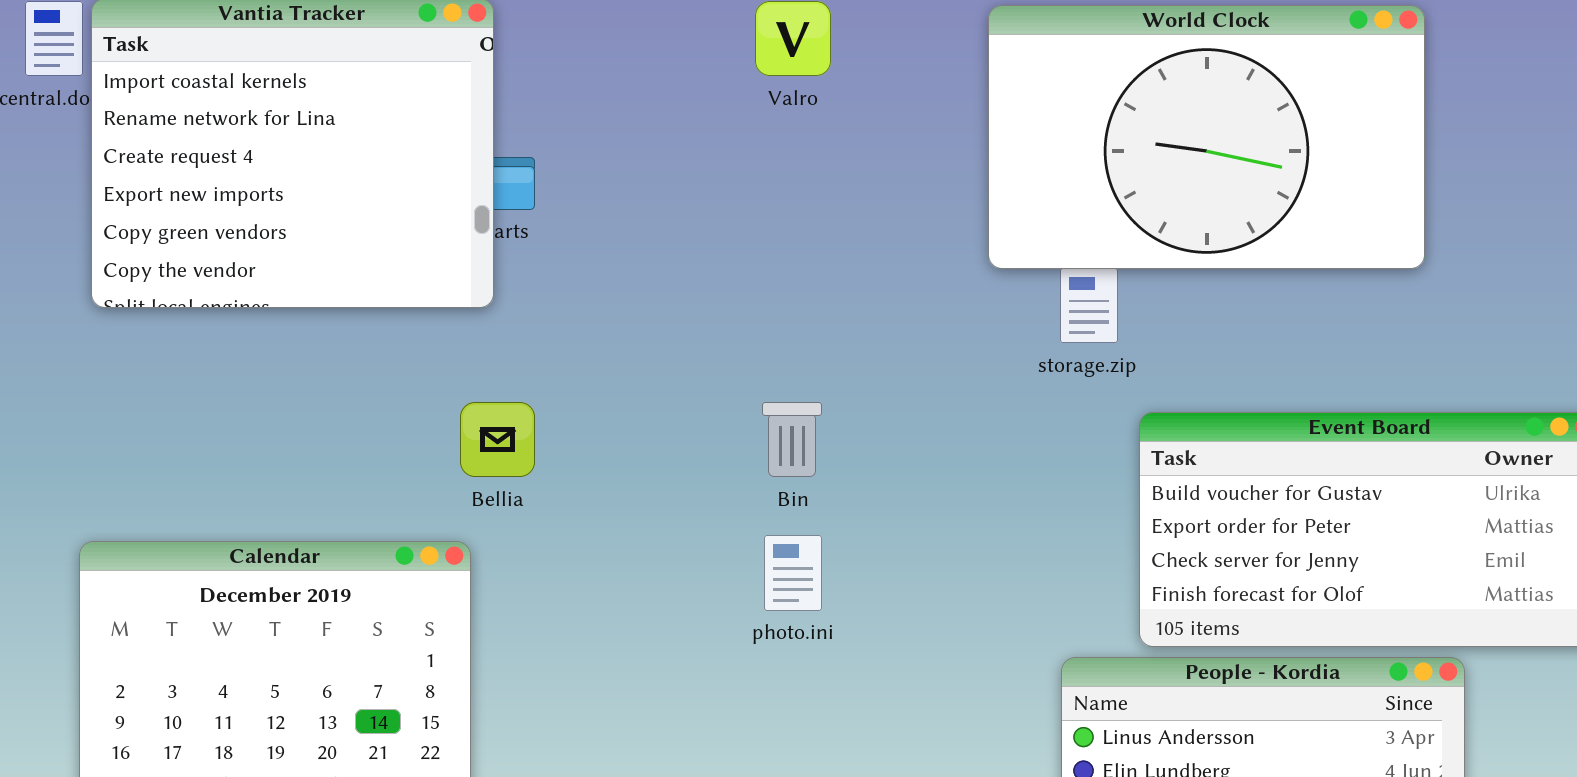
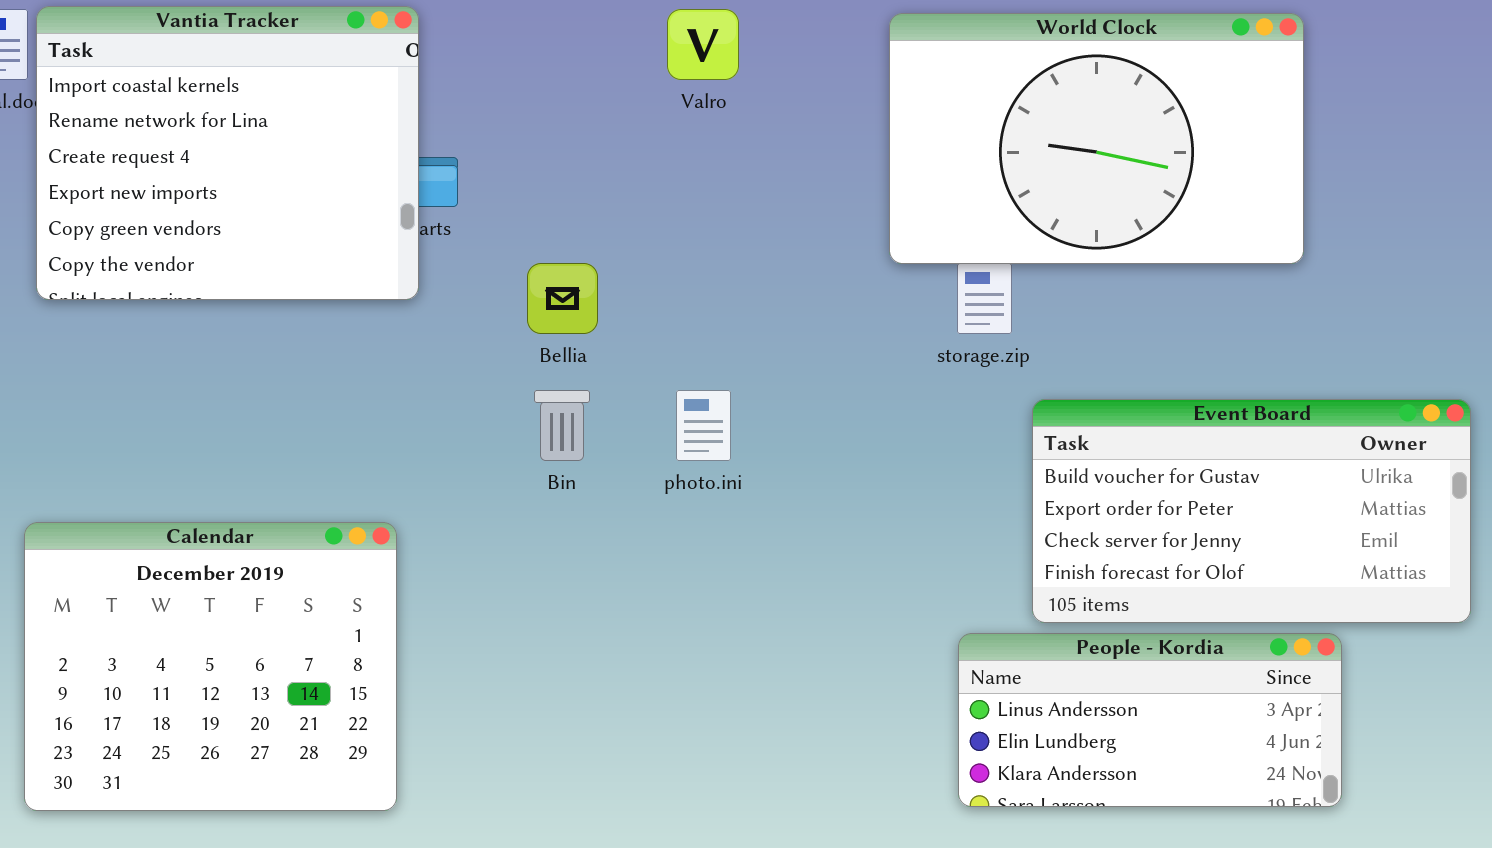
Bellia: [460,402,535,477] -> [527,263,598,334], moved
Bin: [762,402,822,477] -> [534,390,590,461], moved
photo.ini: [764,535,822,611] -> [676,390,731,461], moved

